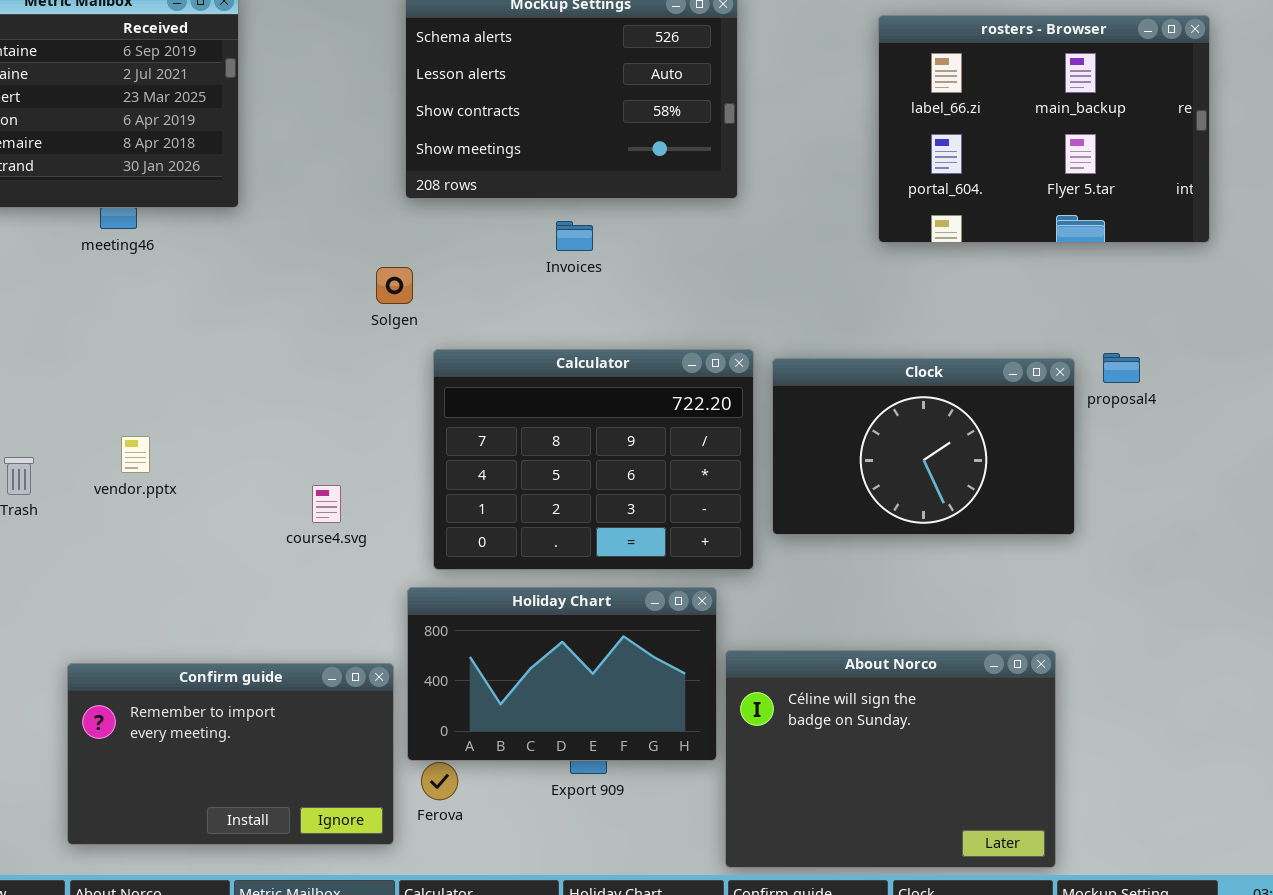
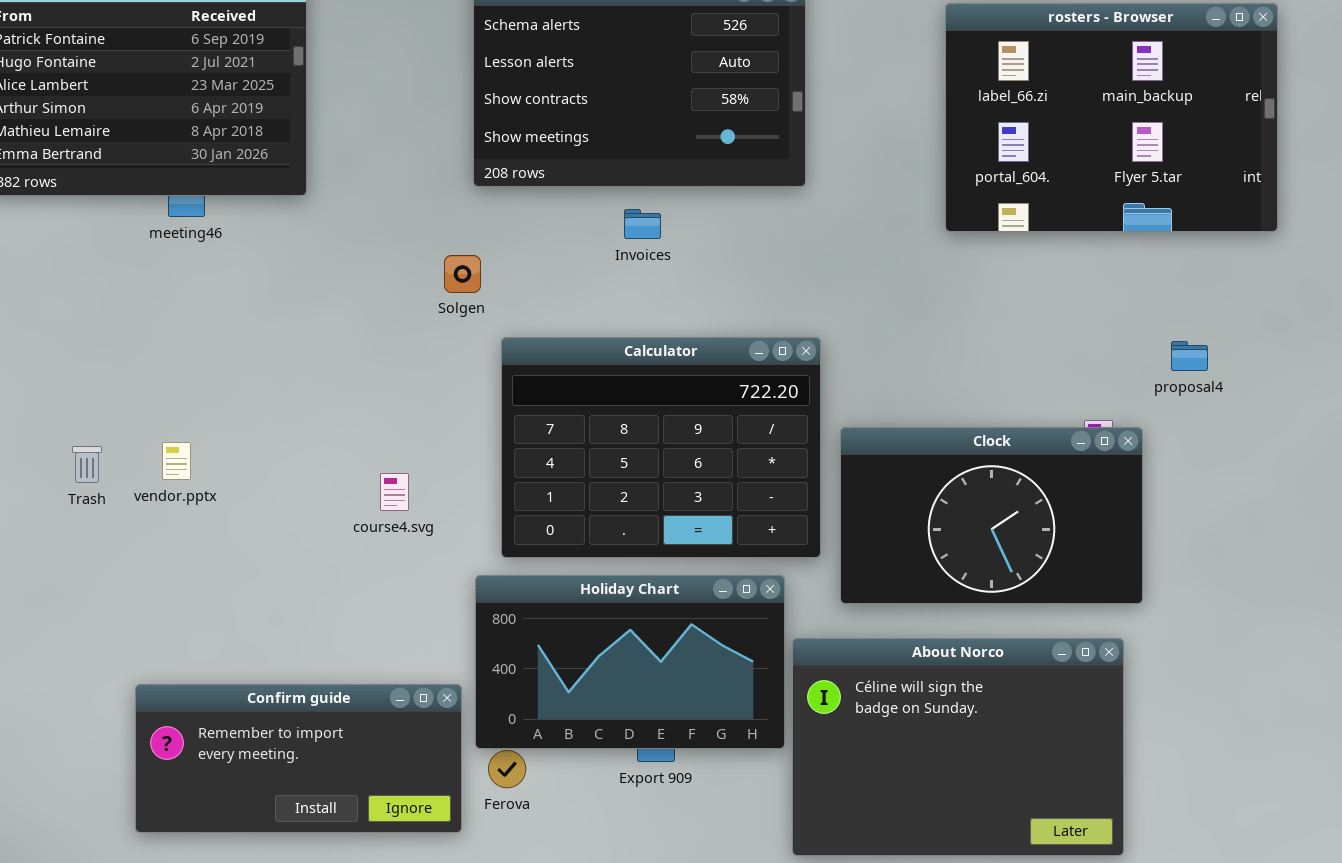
Clock: [772,358,1075,535] -> [840,427,1143,604], moved
vendor.pptx: [121,436,150,473] -> [162,442,191,480], moved
Confirm guide: [67,663,394,845] -> [135,684,462,833], resized

